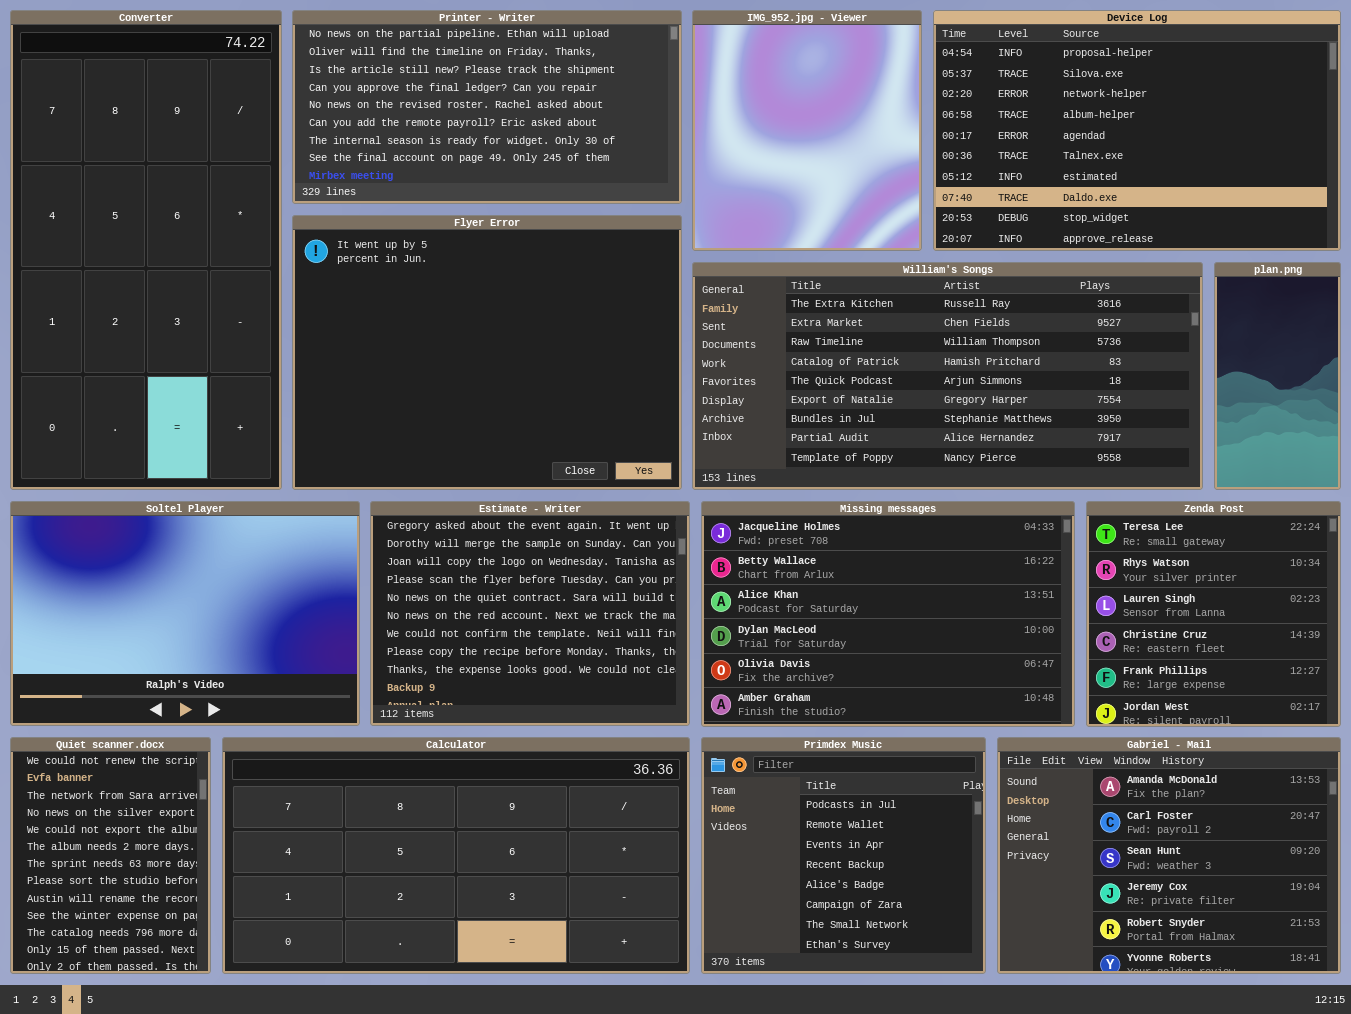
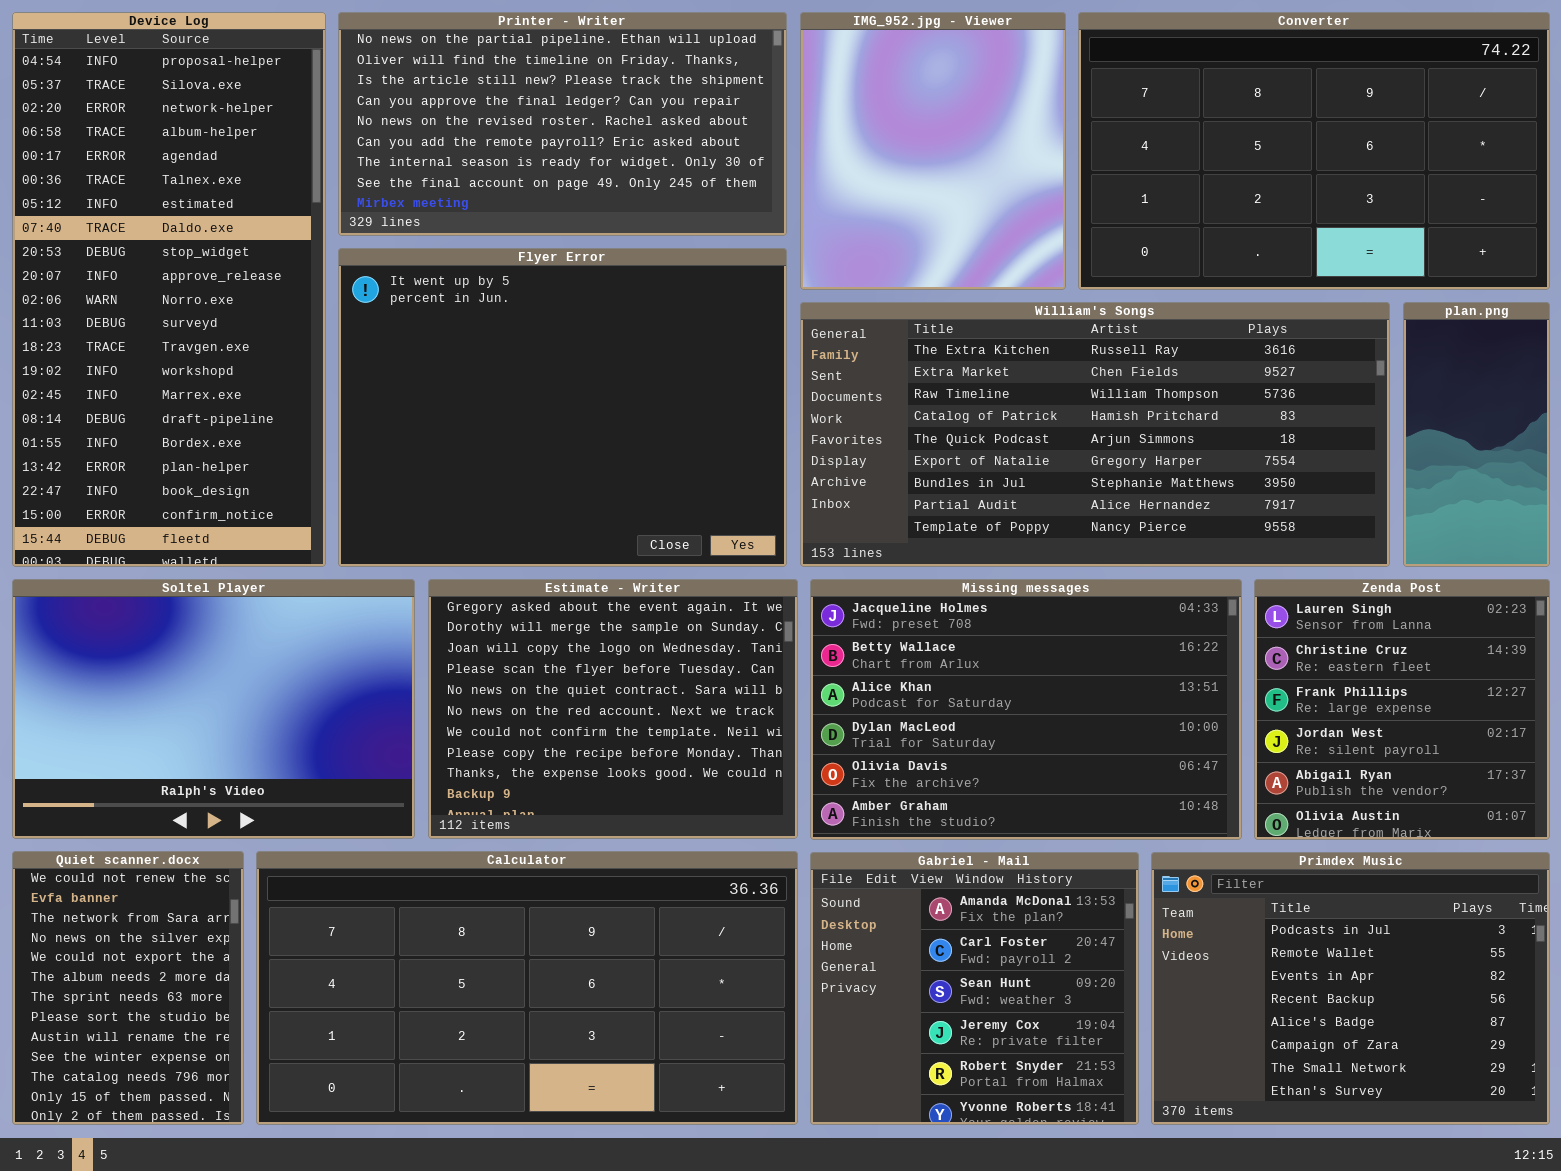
Converter: [10,10,282,490] -> [1078,12,1550,290], moved, resized
Device Log: [933,10,1341,251] -> [12,12,326,567], moved, resized
Zenda Post: [1086,501,1341,727] -> [1254,579,1550,840], scrolled down 2 rows
Primdex Music: [701,737,986,974] -> [1151,852,1550,1125], moved, resized
Gabriel - Mail: [997,737,1341,974] -> [810,852,1139,1125], moved, resized

